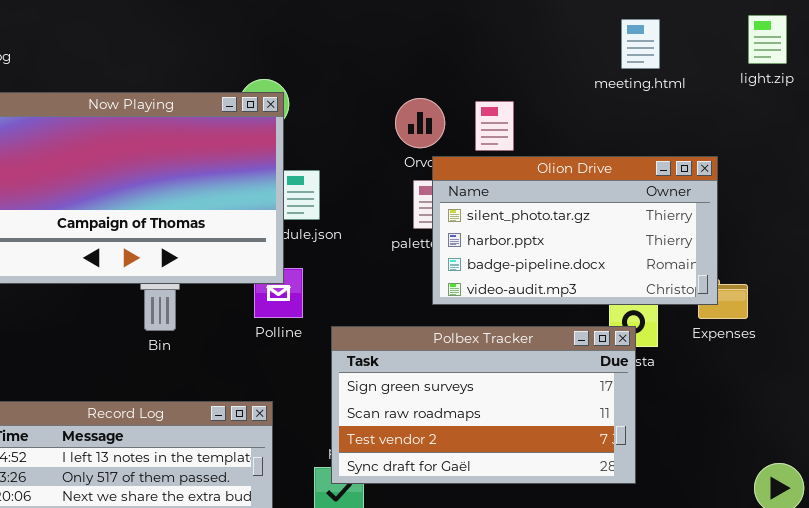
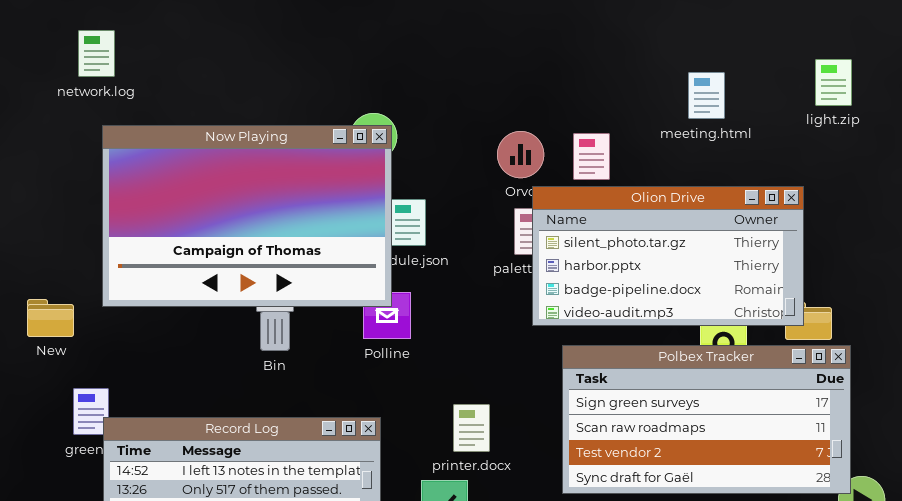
light.zip: [748,15,787,64] -> [815,59,852,106], moved
meeting.html: [621,19,660,69] -> [688,72,725,119], moved
Polbex Tracker: [331,326,636,484] -> [562,345,851,494], moved

